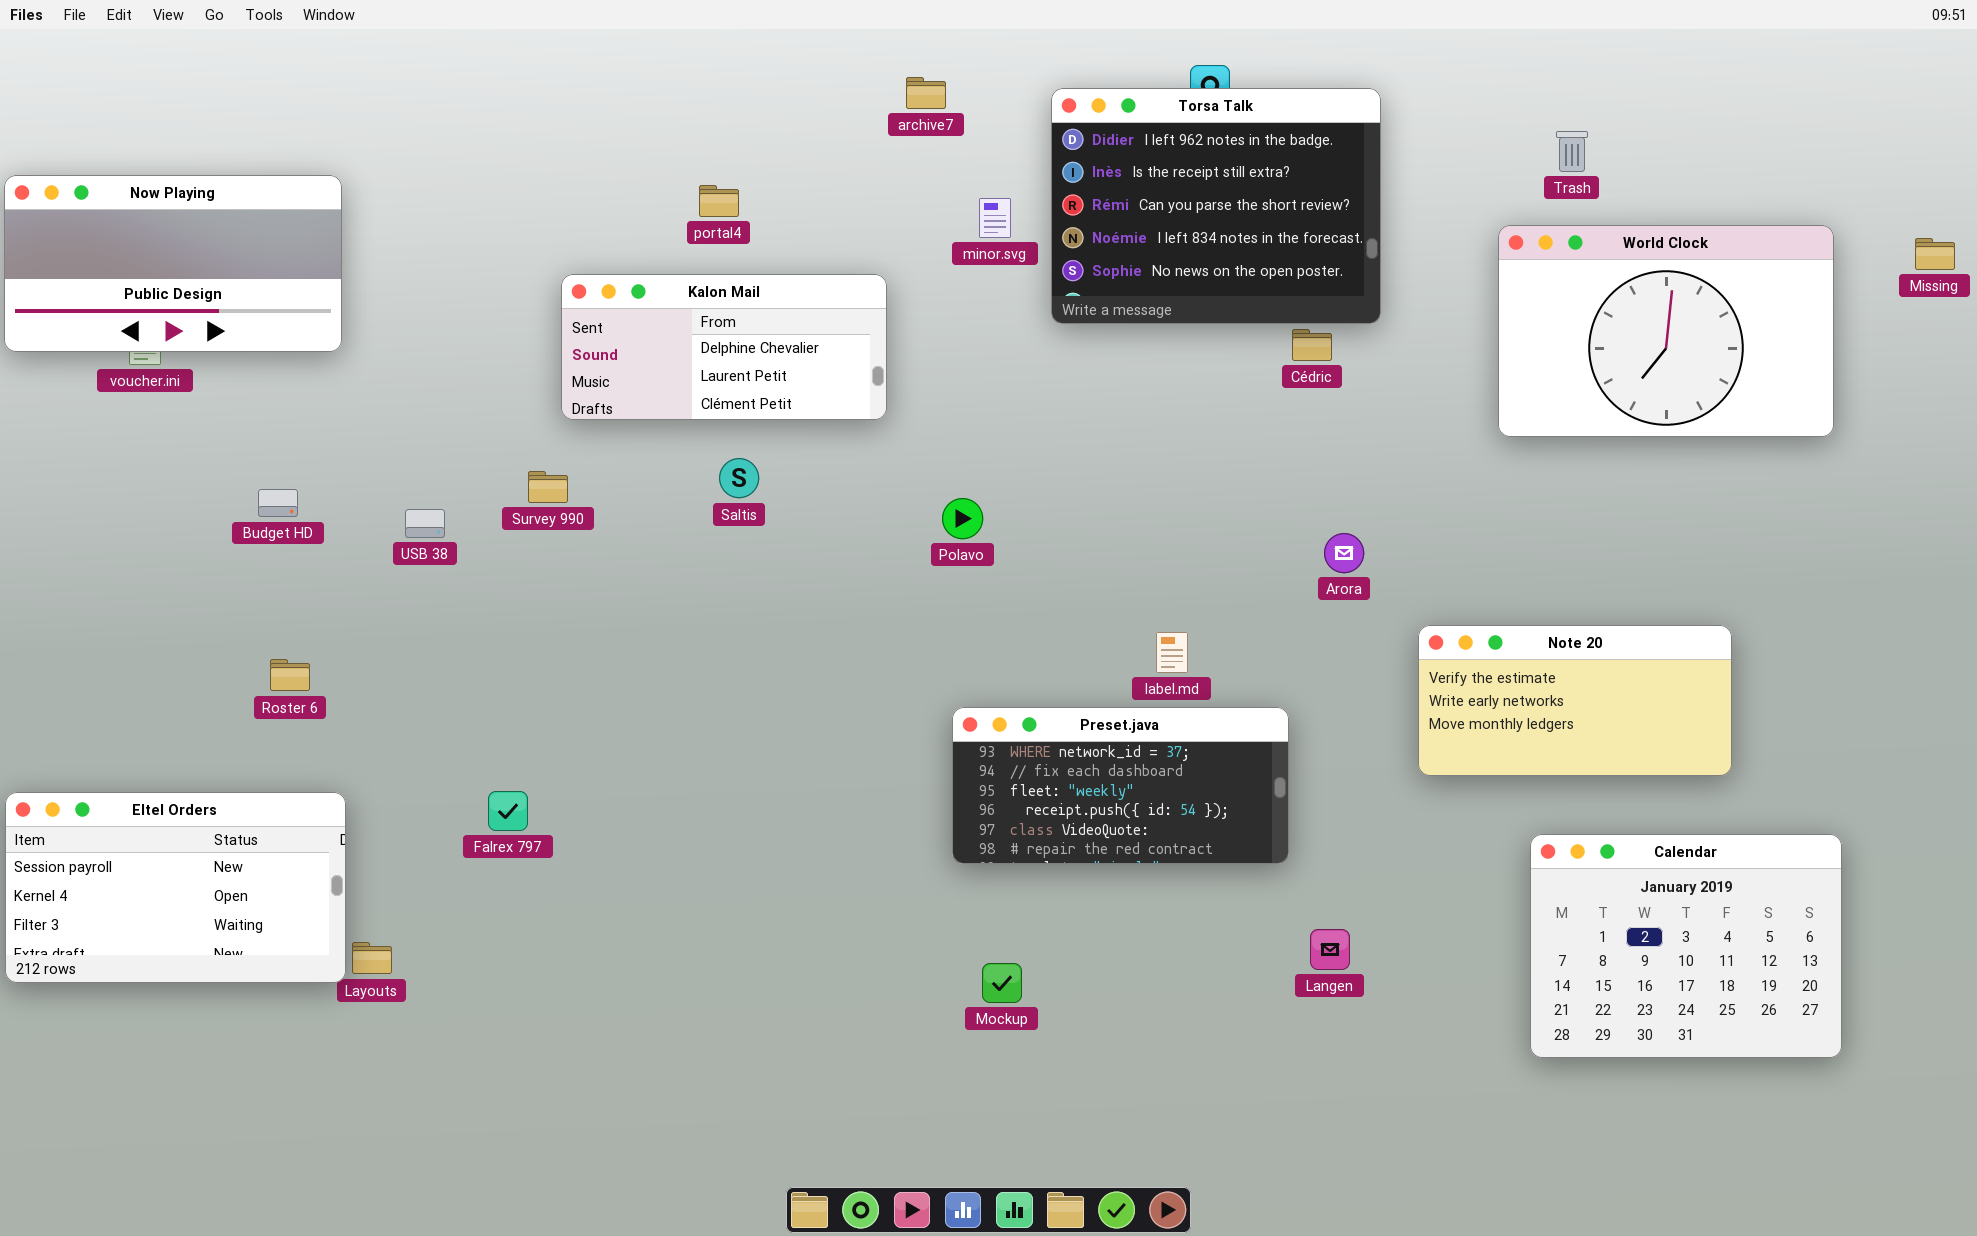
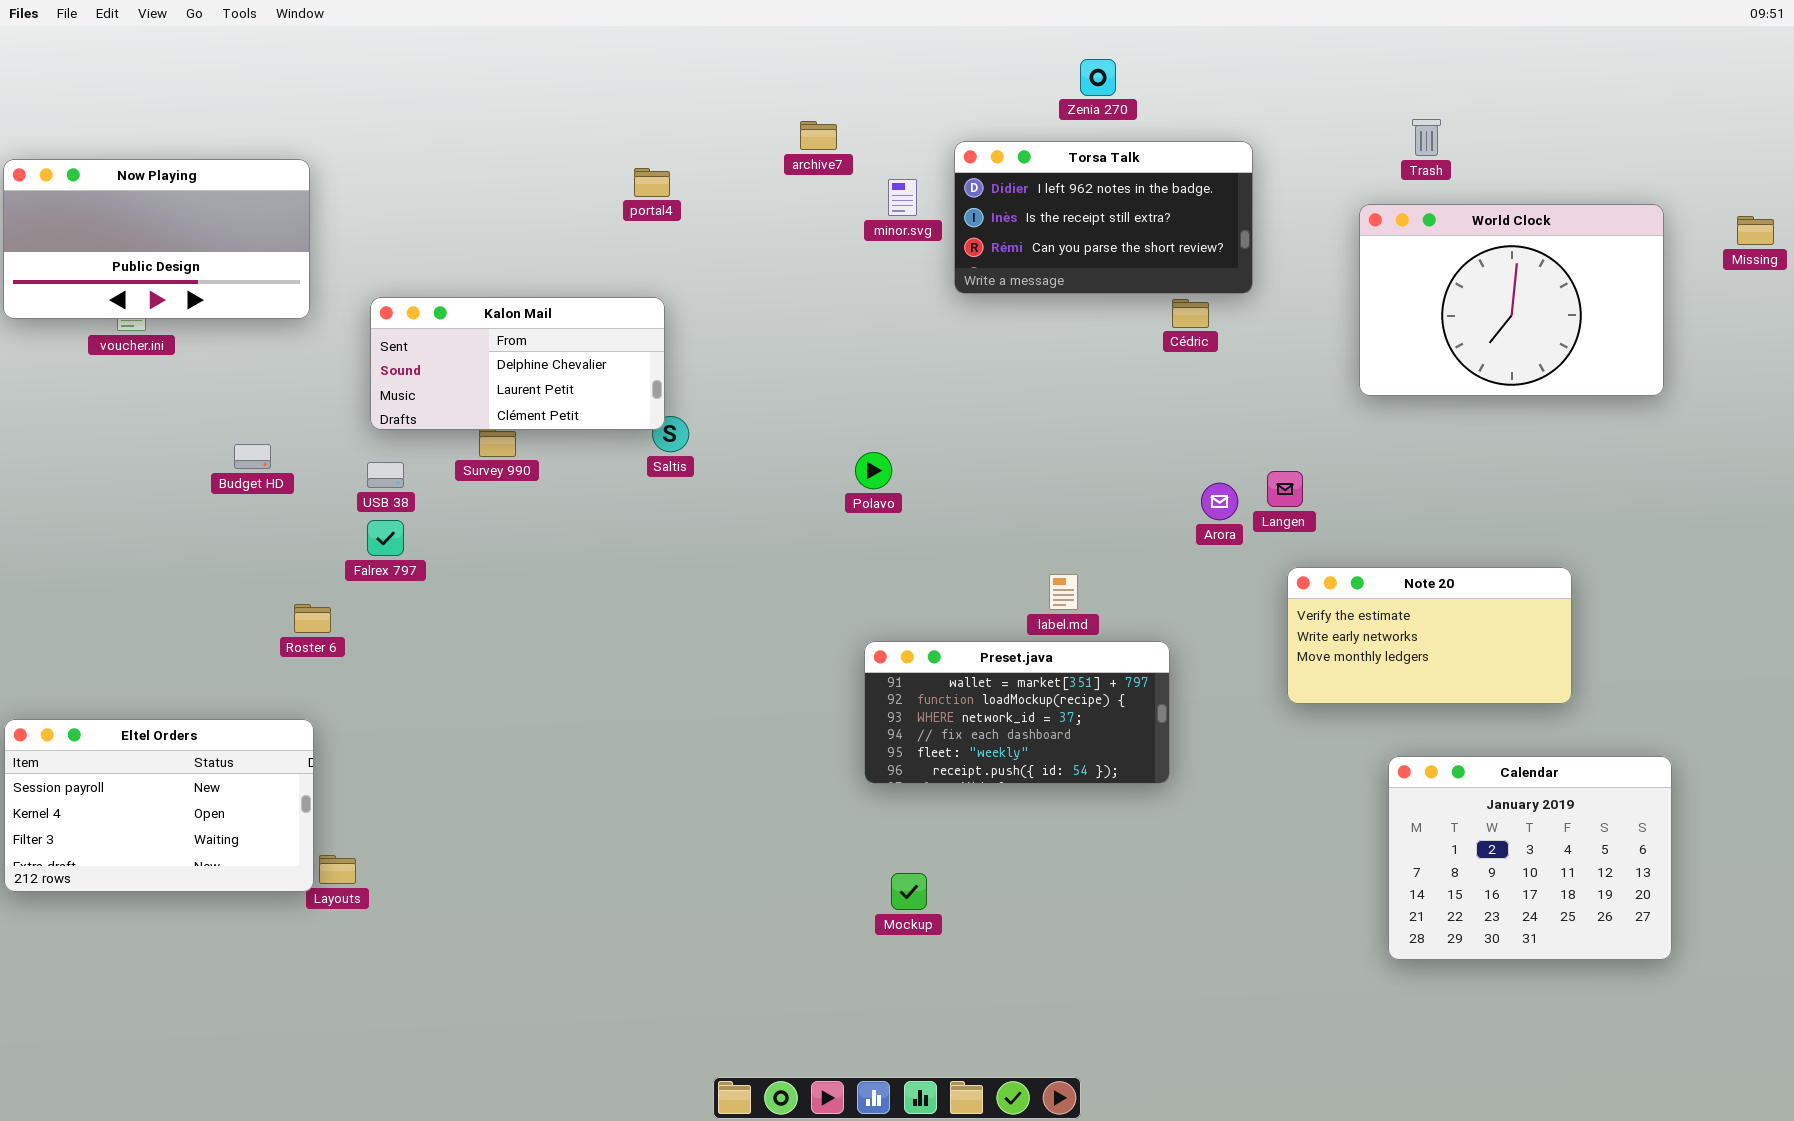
archive7: [906,77,946,109] -> [800,121,837,150], moved
Torsa Talk: [1051,88,1381,324] -> [954,141,1253,294], resized
Kalon Mail: [561,274,887,420] -> [370,297,665,430], moved
Roster 6: [270,659,310,691] -> [294,604,331,633], moved
Preset.java: [952,707,1289,864] -> [864,641,1170,784], scrolled up 2 rows
Falrex 797: [488,791,528,831] -> [367,520,404,556], moved
Langen: [1310,929,1350,970] -> [1267,471,1303,507], moved

